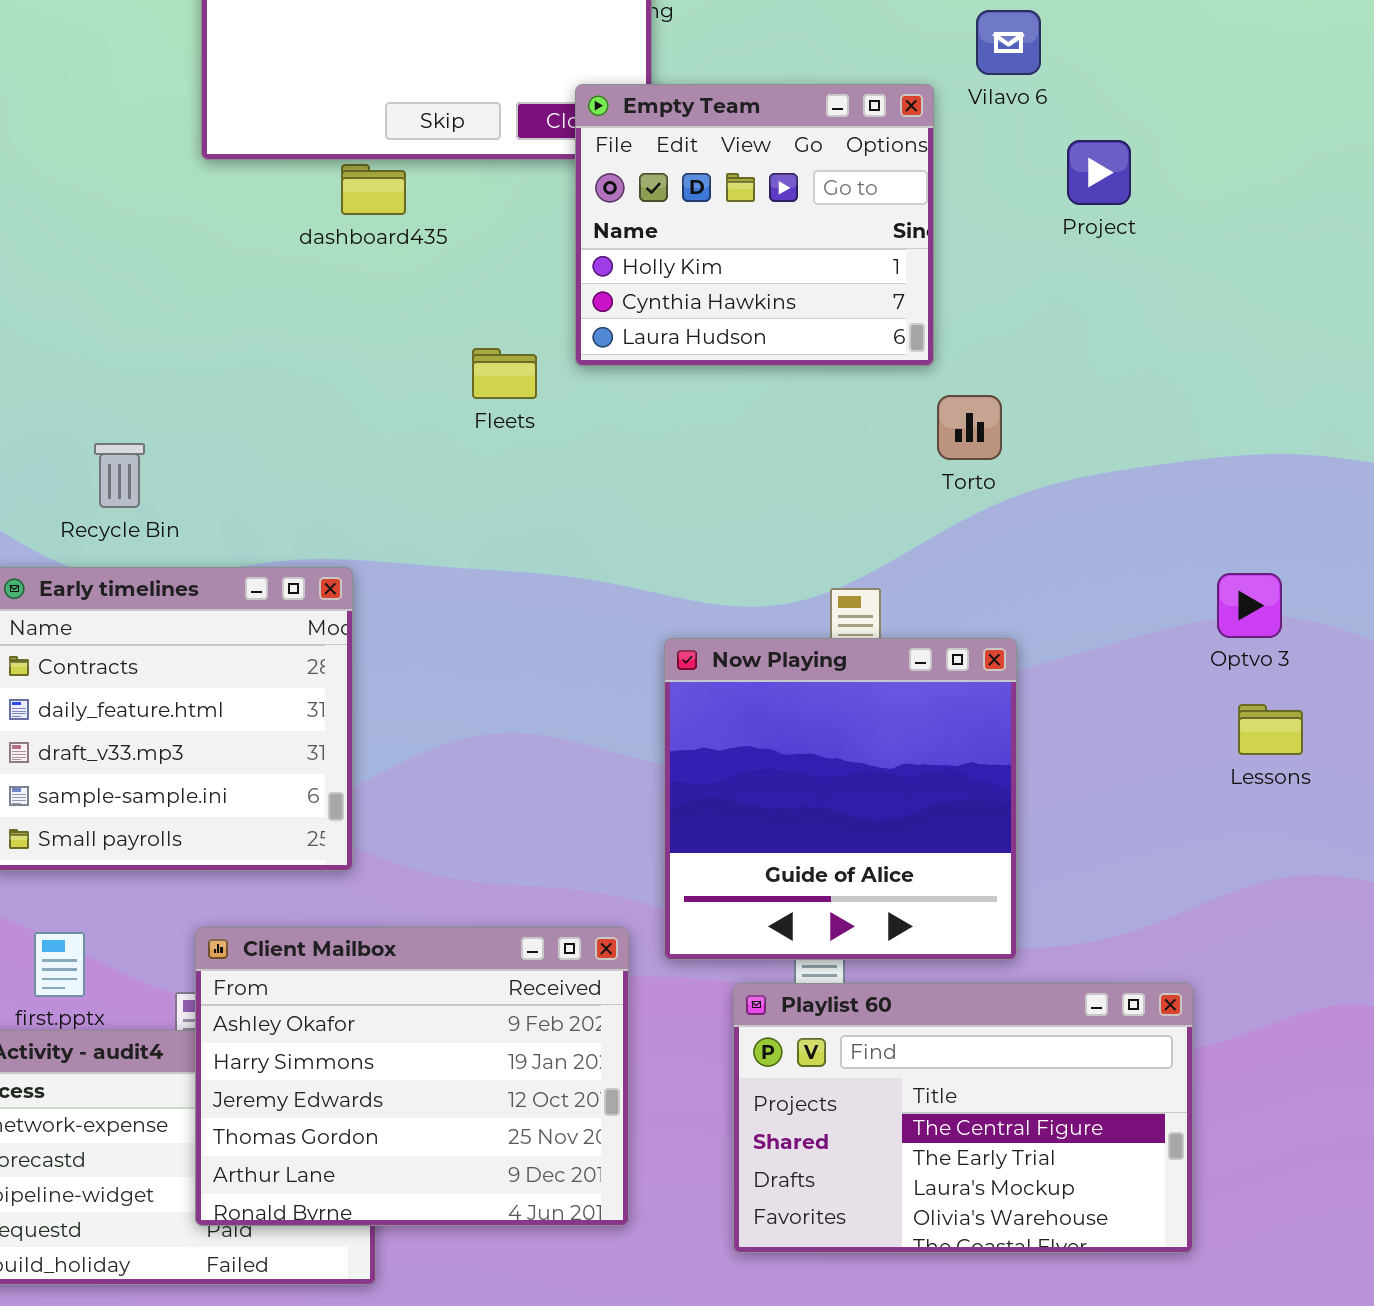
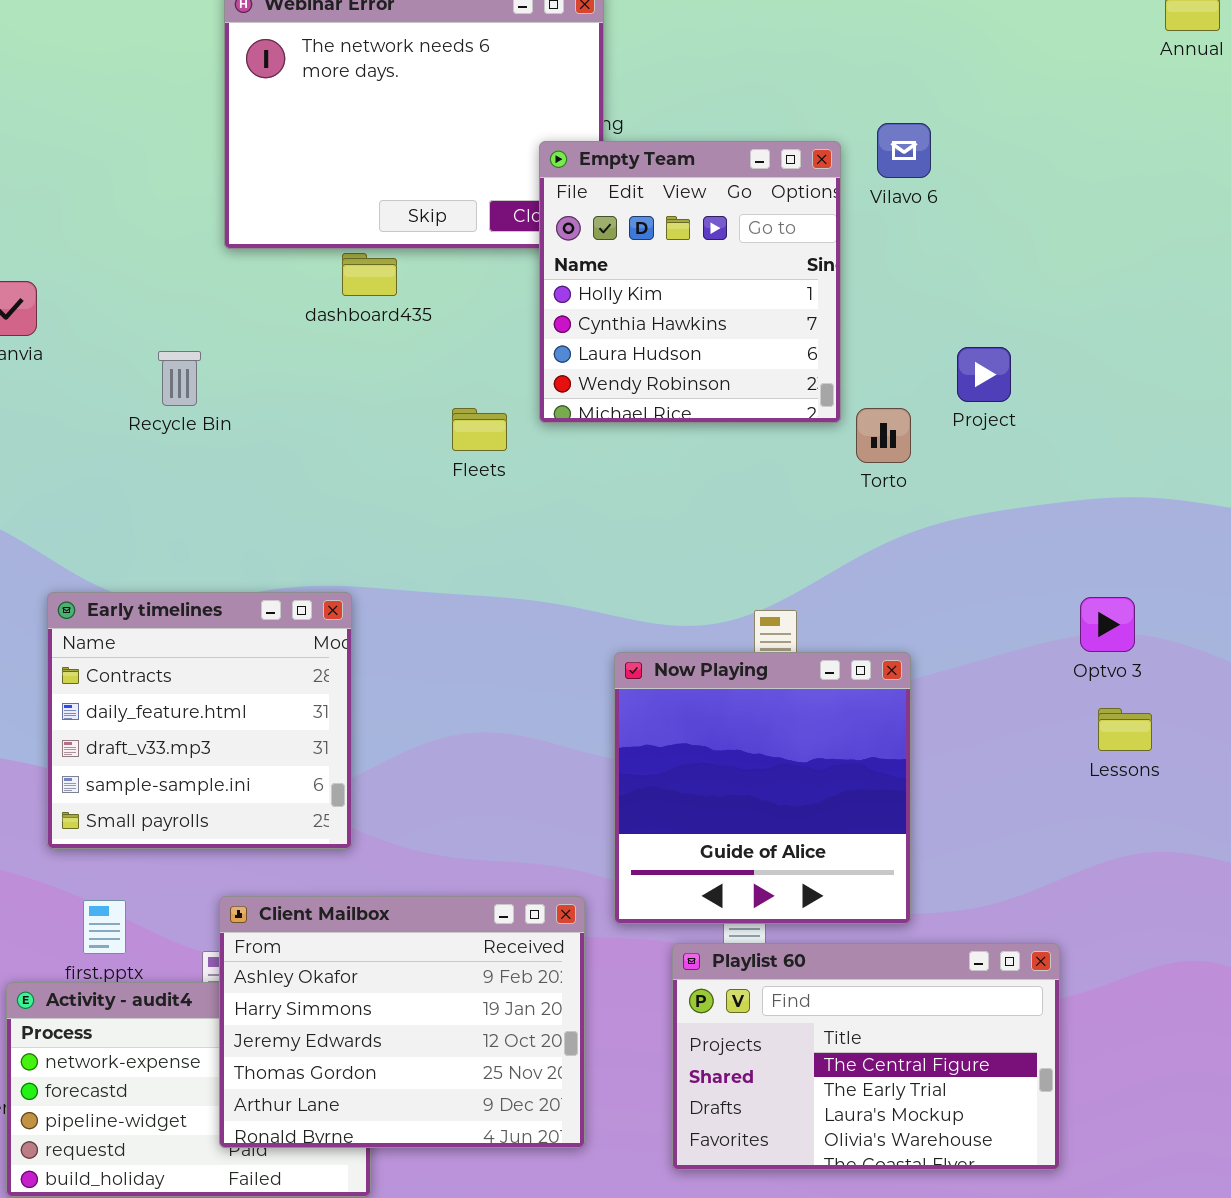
Empty Team: [575,84,934,366] -> [539,141,841,423], resized
Project: [1067,140,1131,205] -> [957,347,1011,402], moved
Torto: [937,395,1002,460] -> [856,408,911,463], moved
Recycle Bin: [94,443,145,508] -> [158,351,201,406], moved

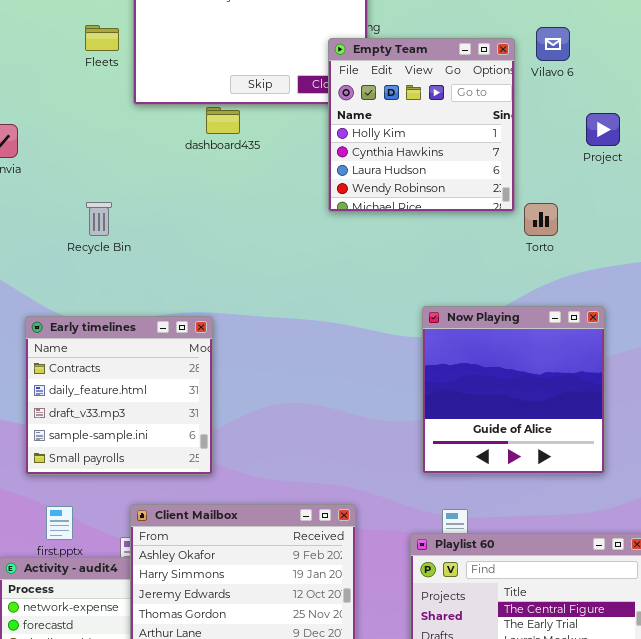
Project: [957,347,1011,402] -> [586,113,620,146], moved
Recycle Bin: [158,351,201,406] -> [86,202,112,236], moved
Fleets: [452,408,507,451] -> [85,25,119,51], moved
Now Playing: [614,652,911,924] -> [422,306,605,474], moved

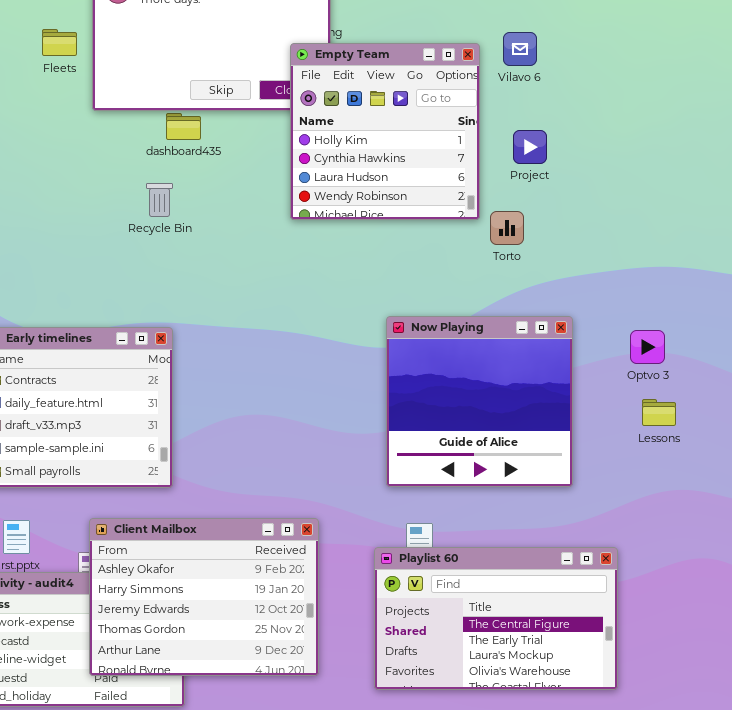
Project: [586,113,620,146] -> [513,130,547,164], moved
Recycle Bin: [86,202,112,236] -> [146,183,173,217], moved

